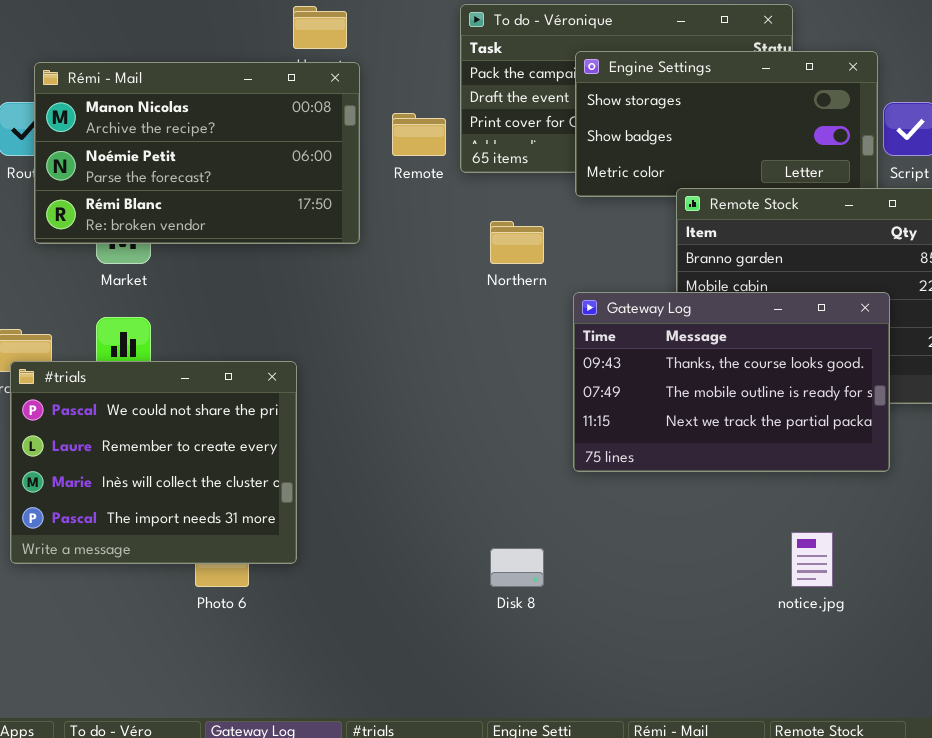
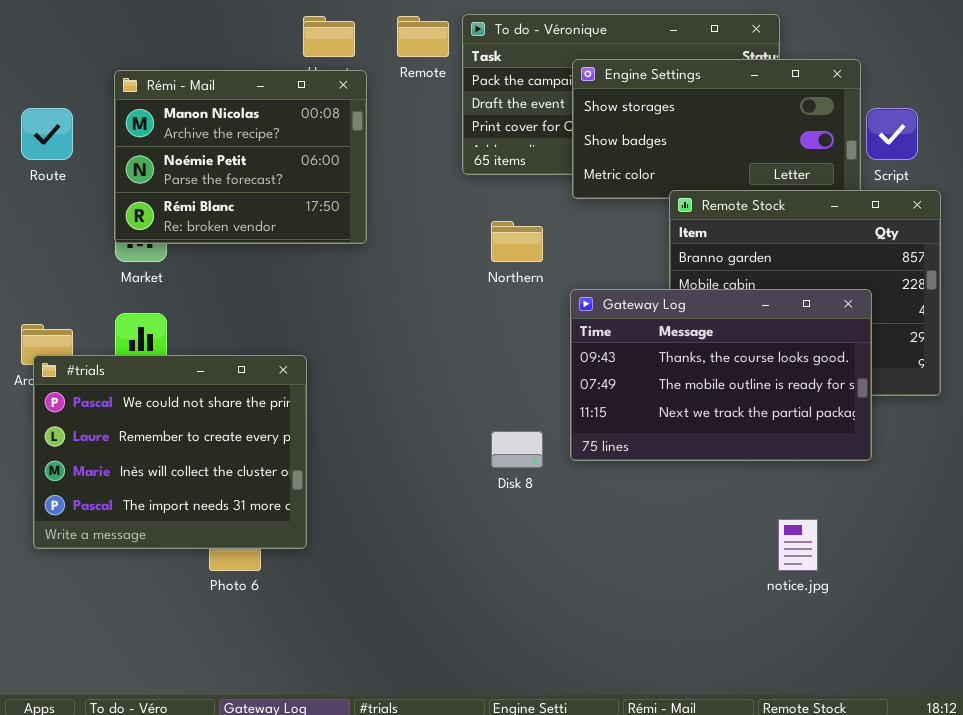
Rémi - Mail: [34,62,360,244] -> [114,70,367,244], resized
Remote: [392,113,446,156] -> [397,16,449,57], moved
Disk 8: [490,548,544,587] -> [491,431,543,468], moved

